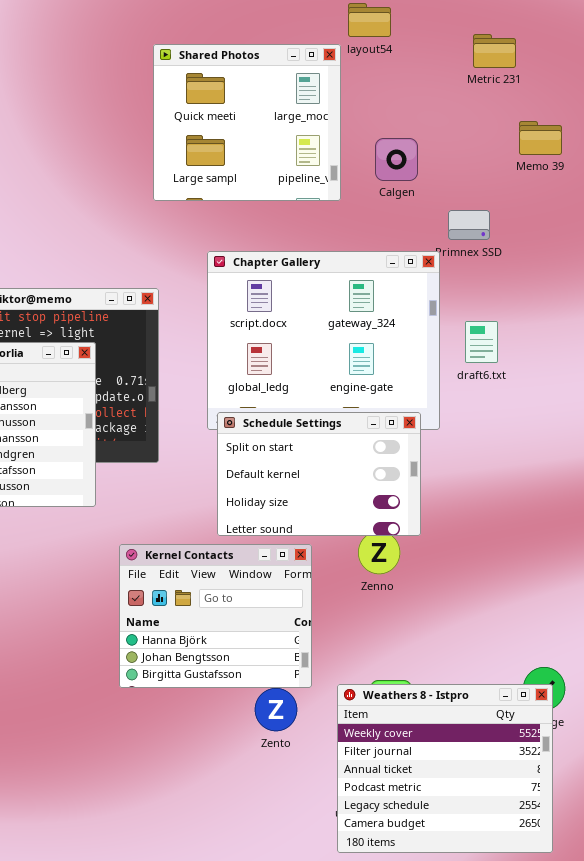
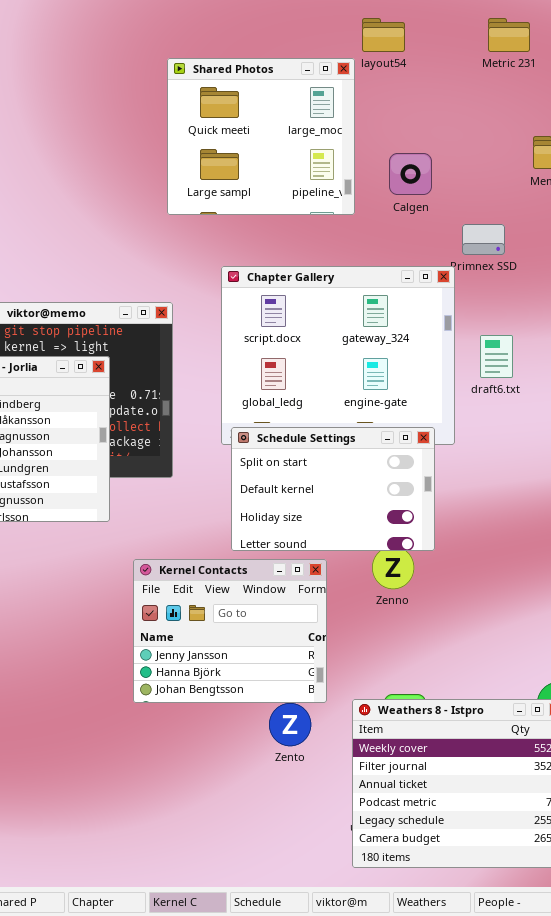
Metric 231: [473,34,516,68] -> [488,18,530,52], moved
Kernel Contacts: [119,544,312,688] -> [133,559,327,703], scrolled up 1 row

